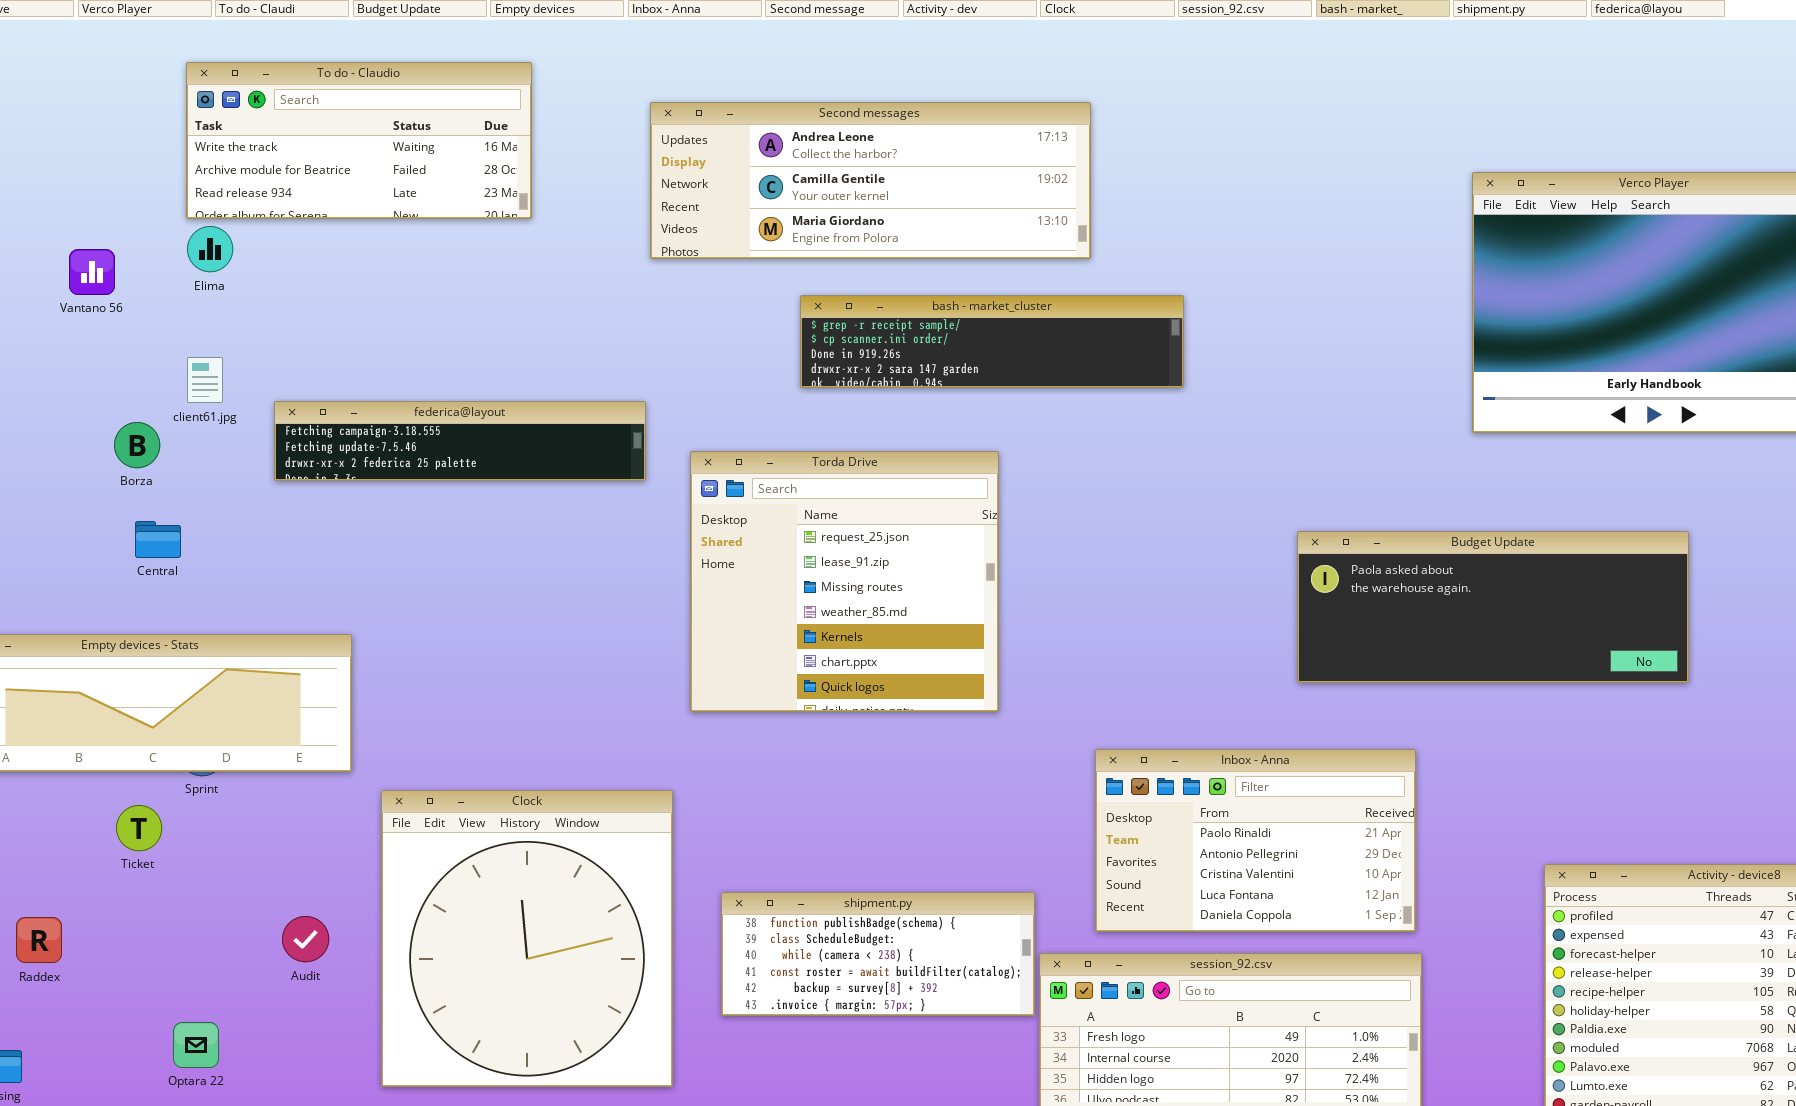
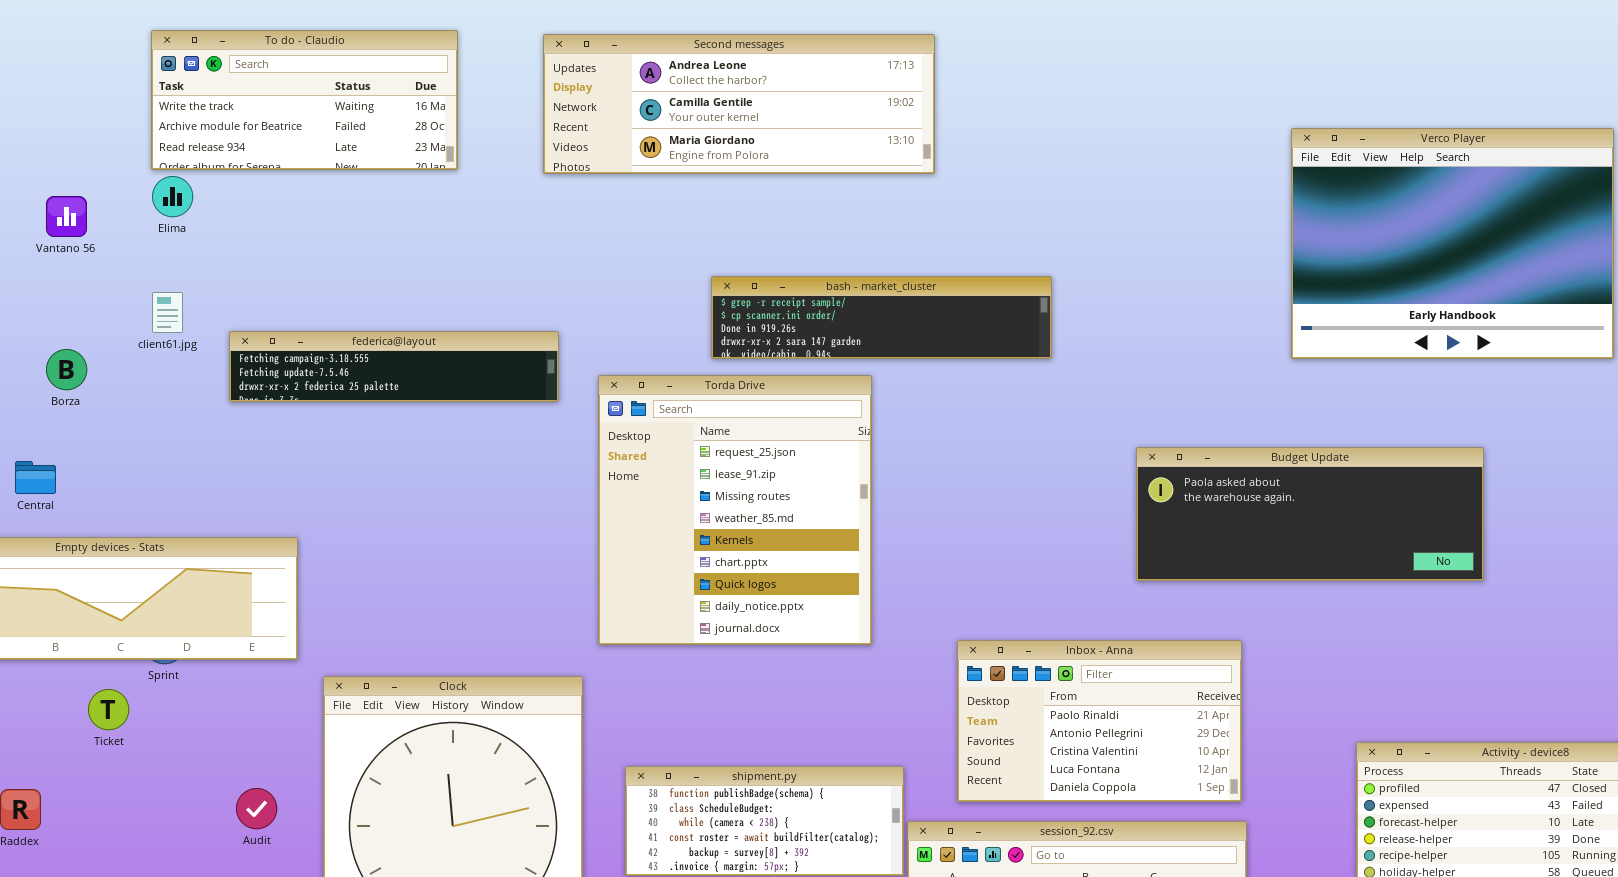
Second messages: [650,102,1091,259] -> [543,34,935,174], moved
bash - market_cluster: [800,295,1184,388] -> [711,276,1052,359], moved
Borza: [114,422,160,468] -> [46,349,87,390], moved
Torda Drive: [690,451,999,712] -> [598,375,872,645], resized
Central: [135,521,181,558] -> [15,461,56,494], moved

